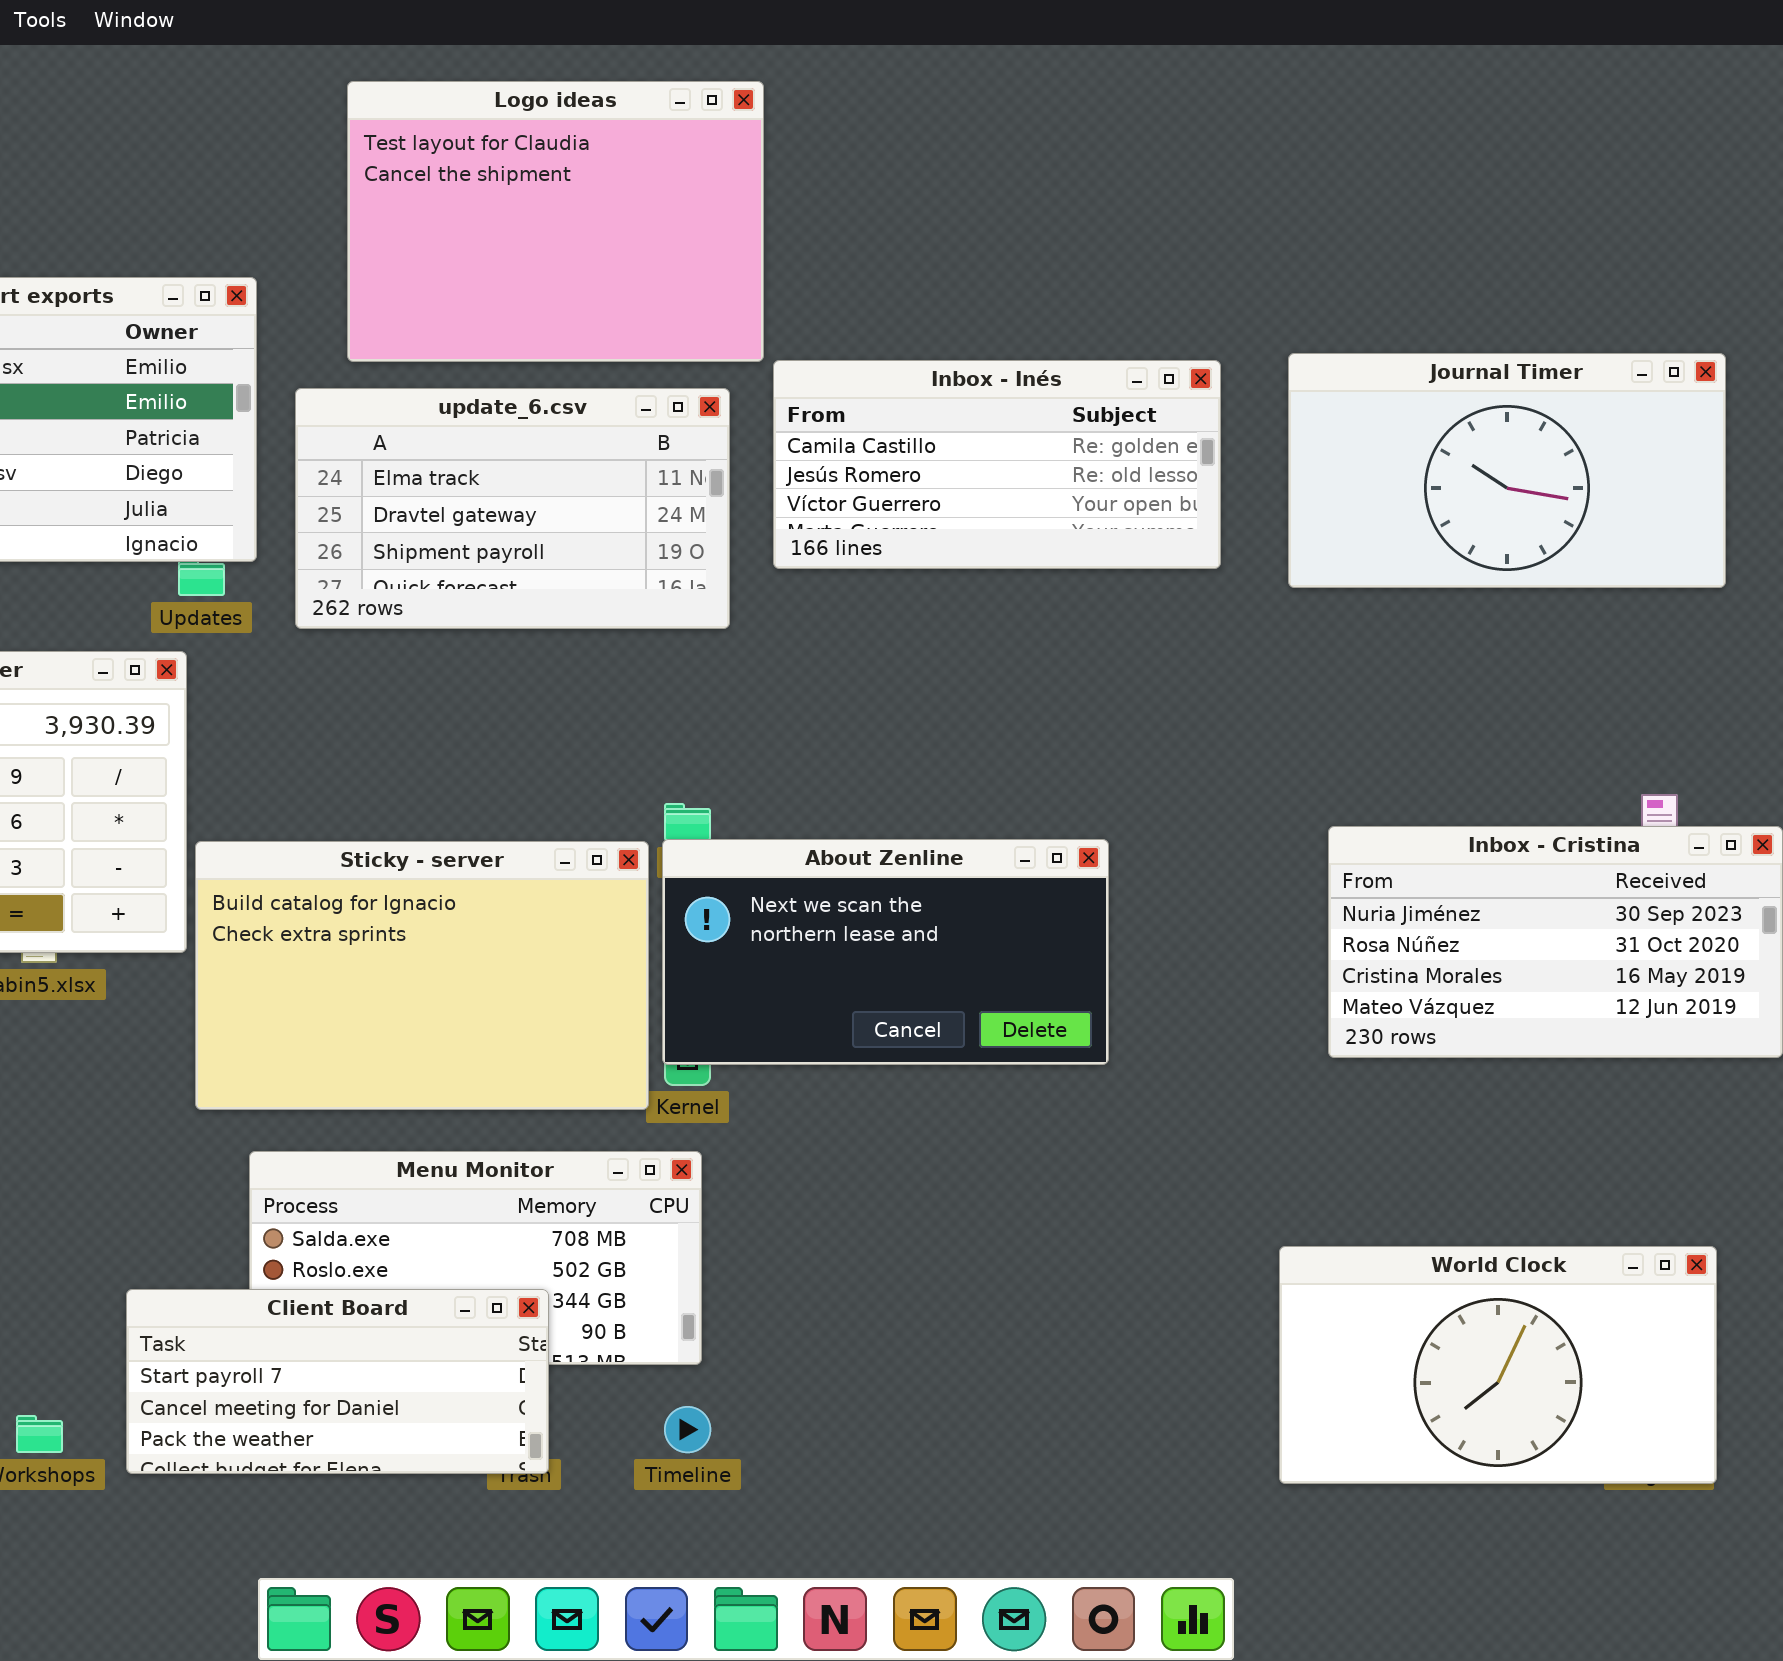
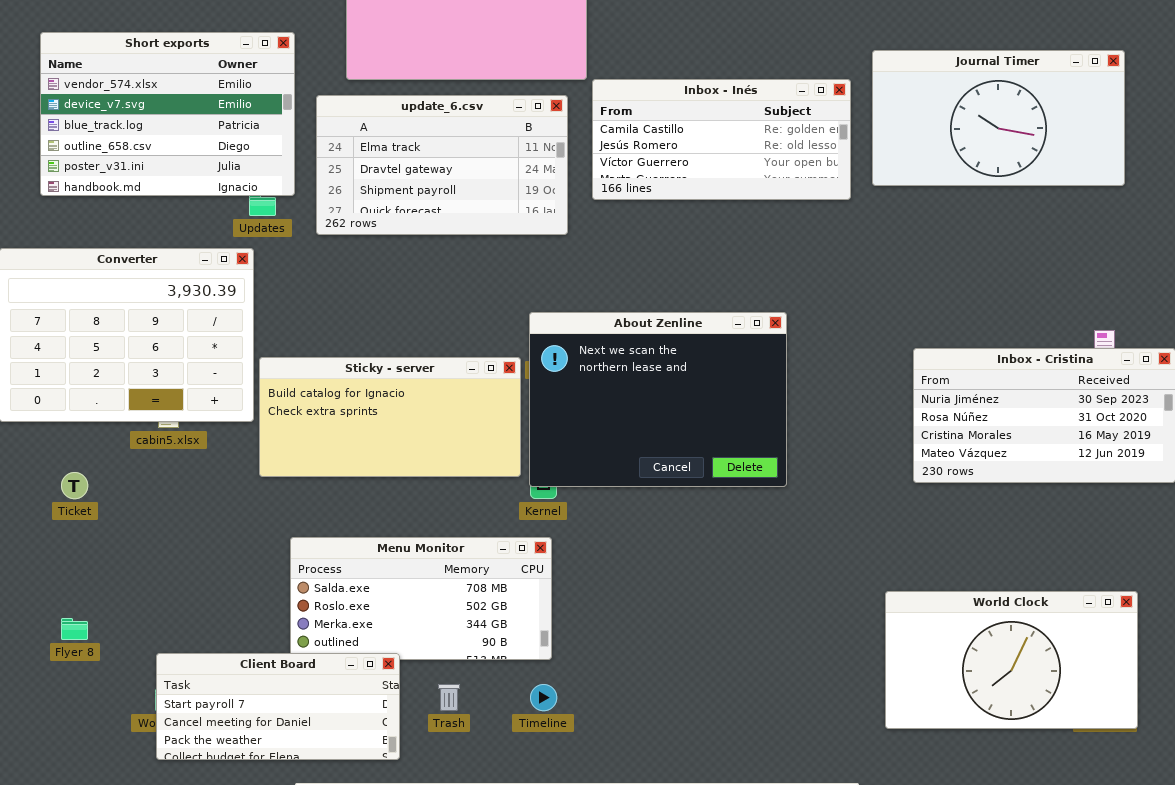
Journal Timer: [1288,353,1726,588] -> [872,50,1125,186], moved
About Zenline: [662,839,1109,1065] -> [529,312,787,487], resized
Sticky - server: [195,841,649,1110] -> [259,357,521,477], resized
Client Board: [126,1289,549,1474] -> [156,653,400,760], moved

